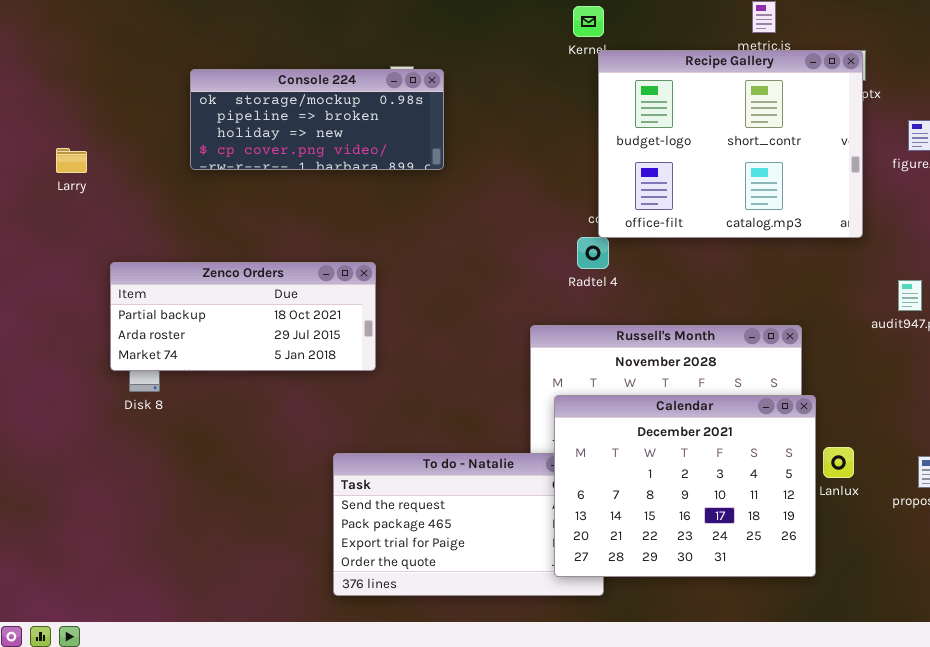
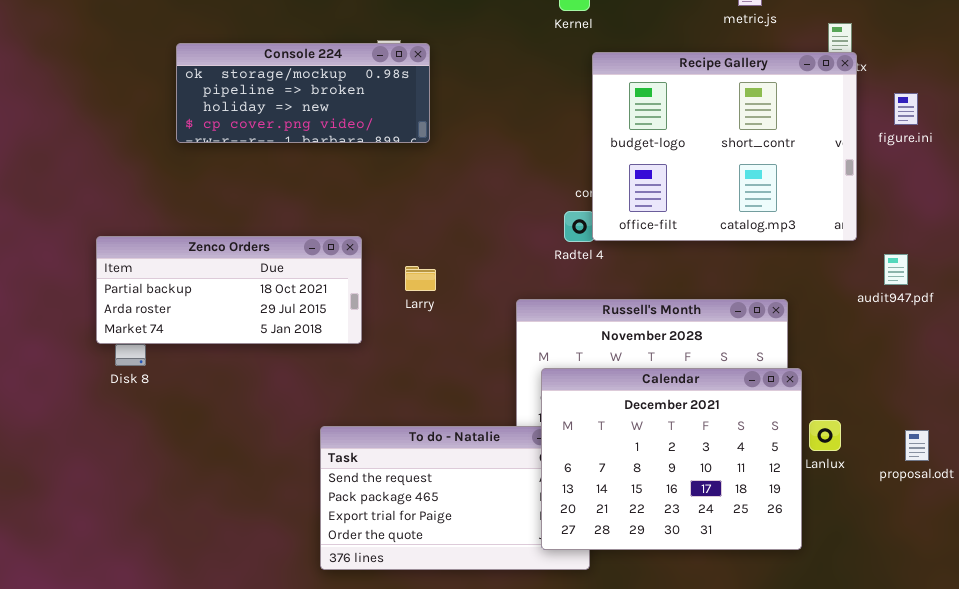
Recipe Gallery: [598,50,863,238] -> [592,52,857,241], moved
Larry: [56,148,87,173] -> [405,266,436,291], moved

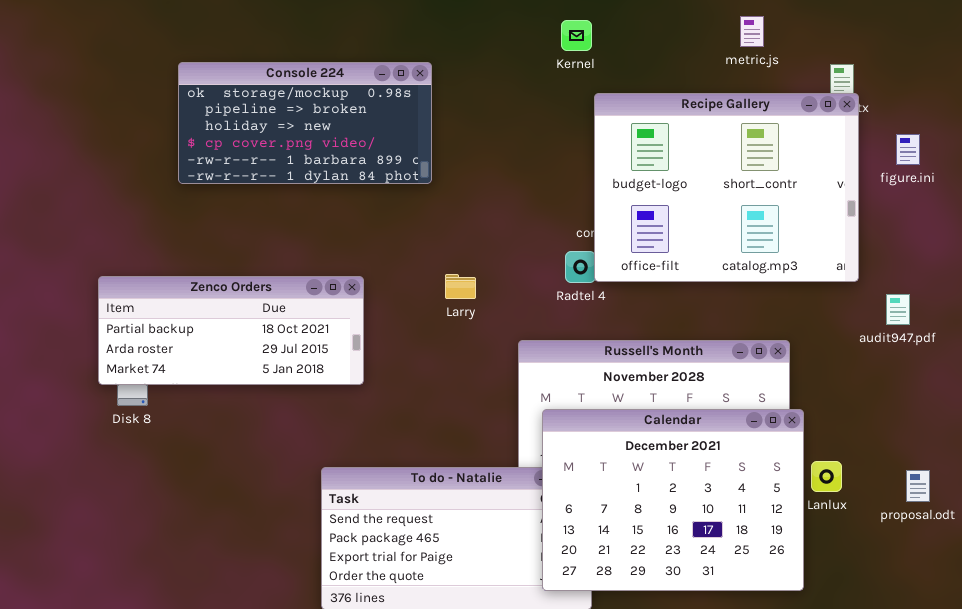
Console 224: [176,43,430,143] -> [178,62,432,184], resized
Larry: [405,266,436,291] -> [445,274,476,299], moved

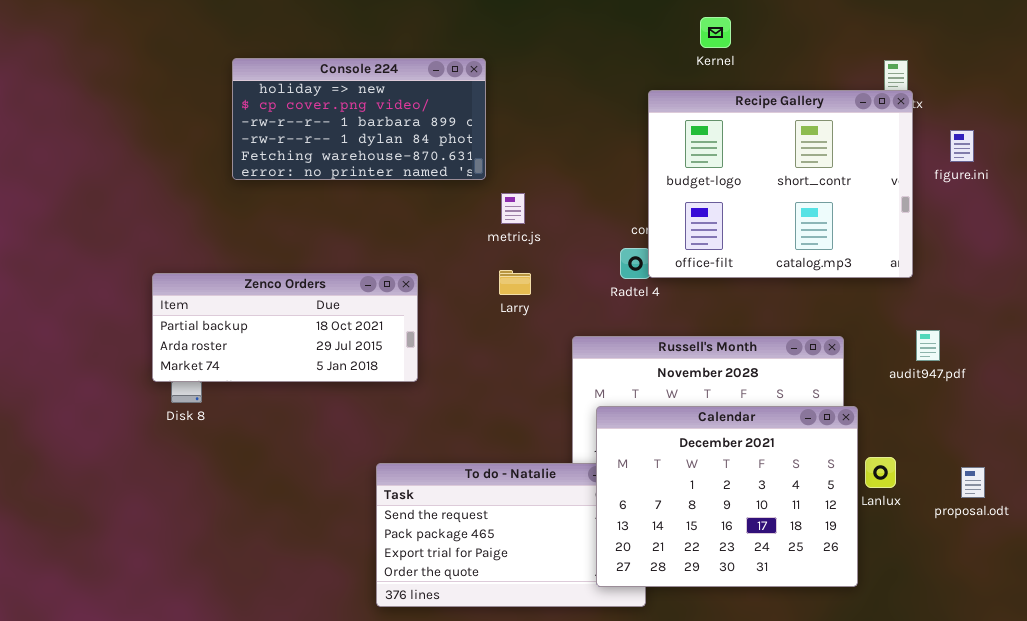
metric.js: [740,16,764,47] -> [501,193,525,224], moved
Kernel: [561,20,592,51] -> [700,17,731,48], moved
Console 224: [178,62,432,184] -> [232,58,486,180], scrolled down 2 rows
audit947.pdf: [886,294,910,325] -> [916,330,940,361], moved

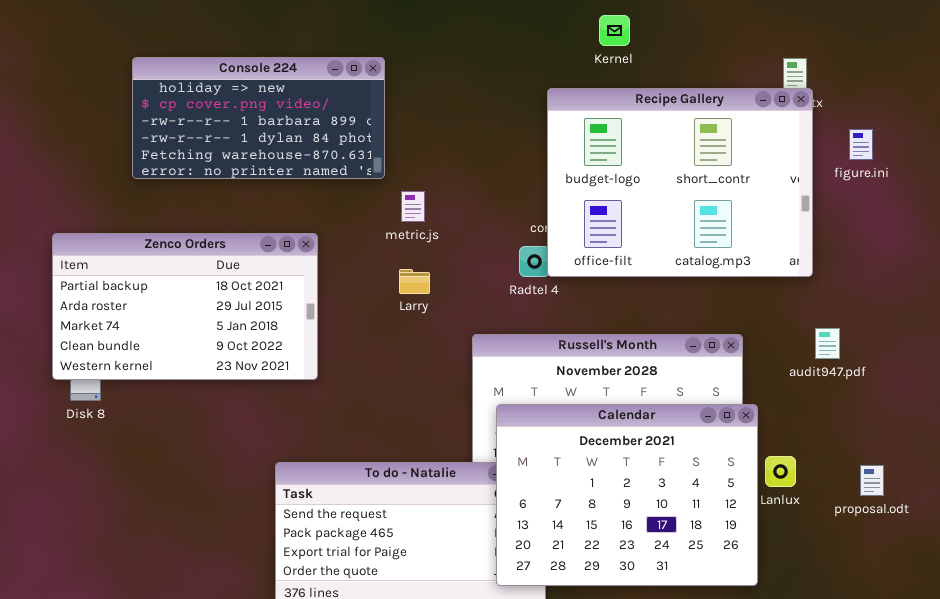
Zenco Orders: [152,273,418,382] -> [52,233,318,380], resized

